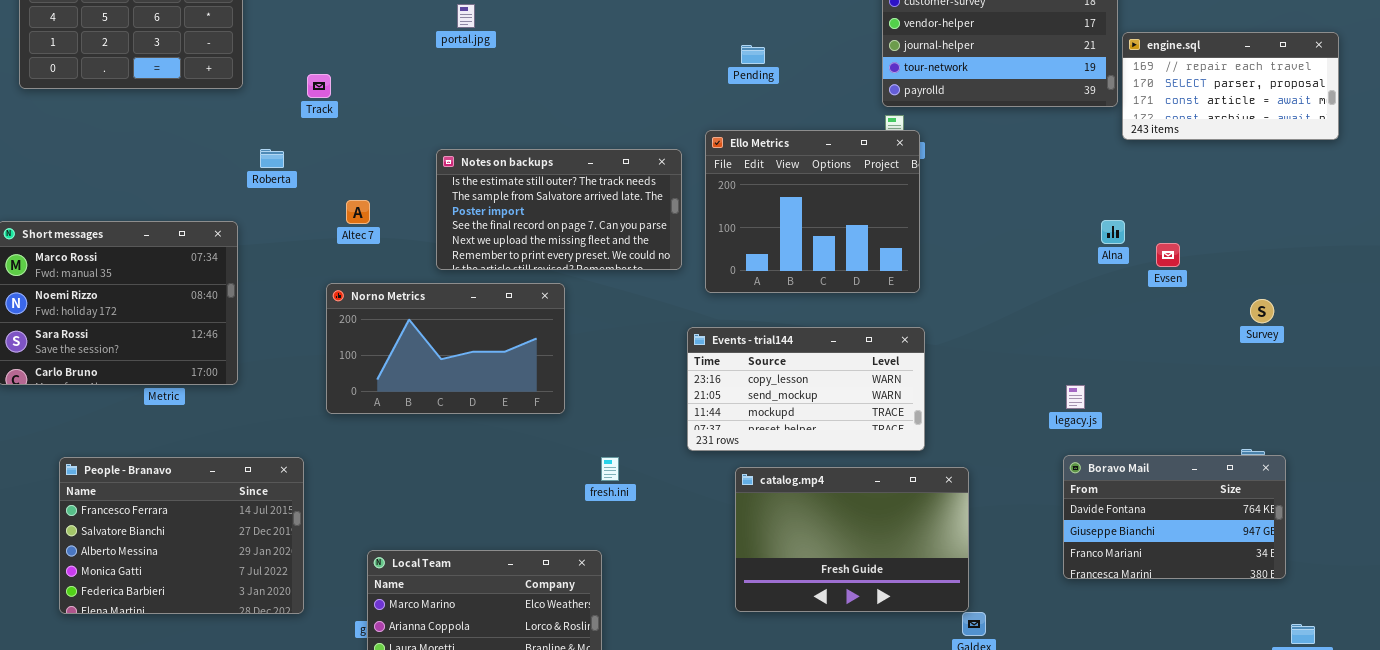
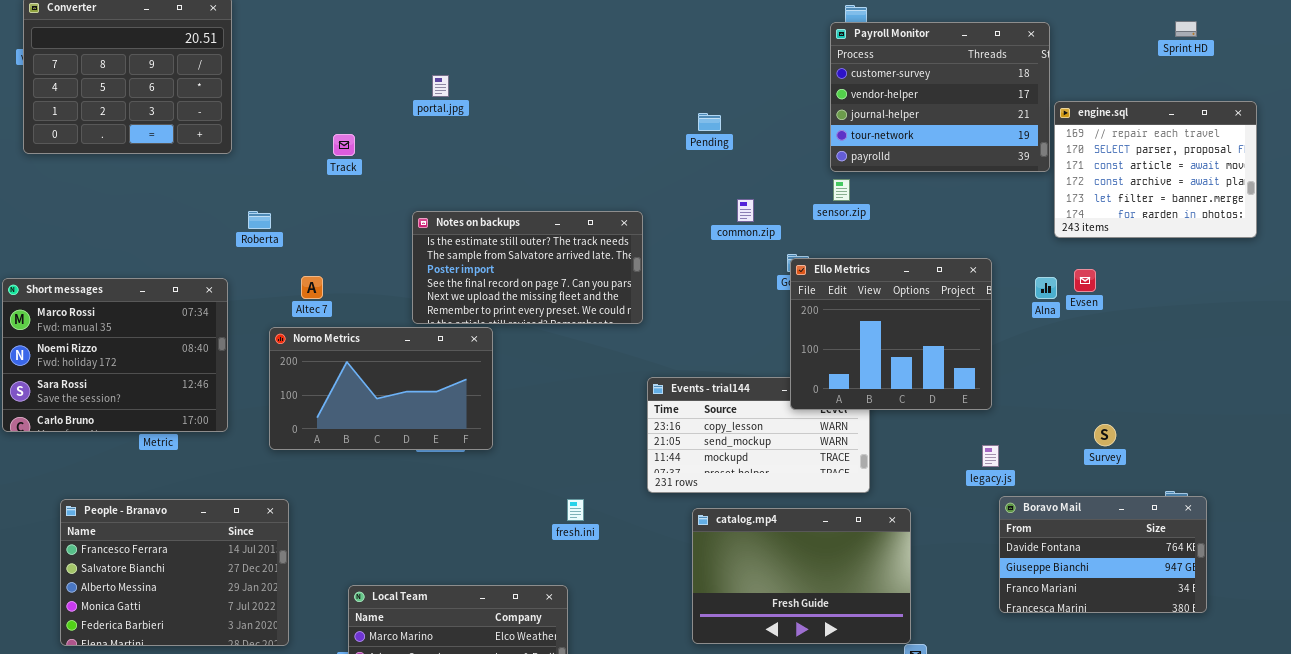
engine.sql: [1122,32,1339,140] -> [1054,101,1257,238], resized
Track: [307,74,331,98] -> [333,134,355,156], moved
Ello Metrics: [705,130,920,293] -> [790,258,992,410], moved
Altec 7: [346,200,370,224] -> [301,276,323,299], moved
Evsen: [1156,243,1180,267] -> [1074,269,1096,292], moved
Norno Metrics: [326,283,565,414] -> [269,327,493,450], moved
Survey: [1250,299,1274,323] -> [1094,424,1116,446], moved
legacy.js: [1066,385,1085,409] -> [982,445,999,467], moved

